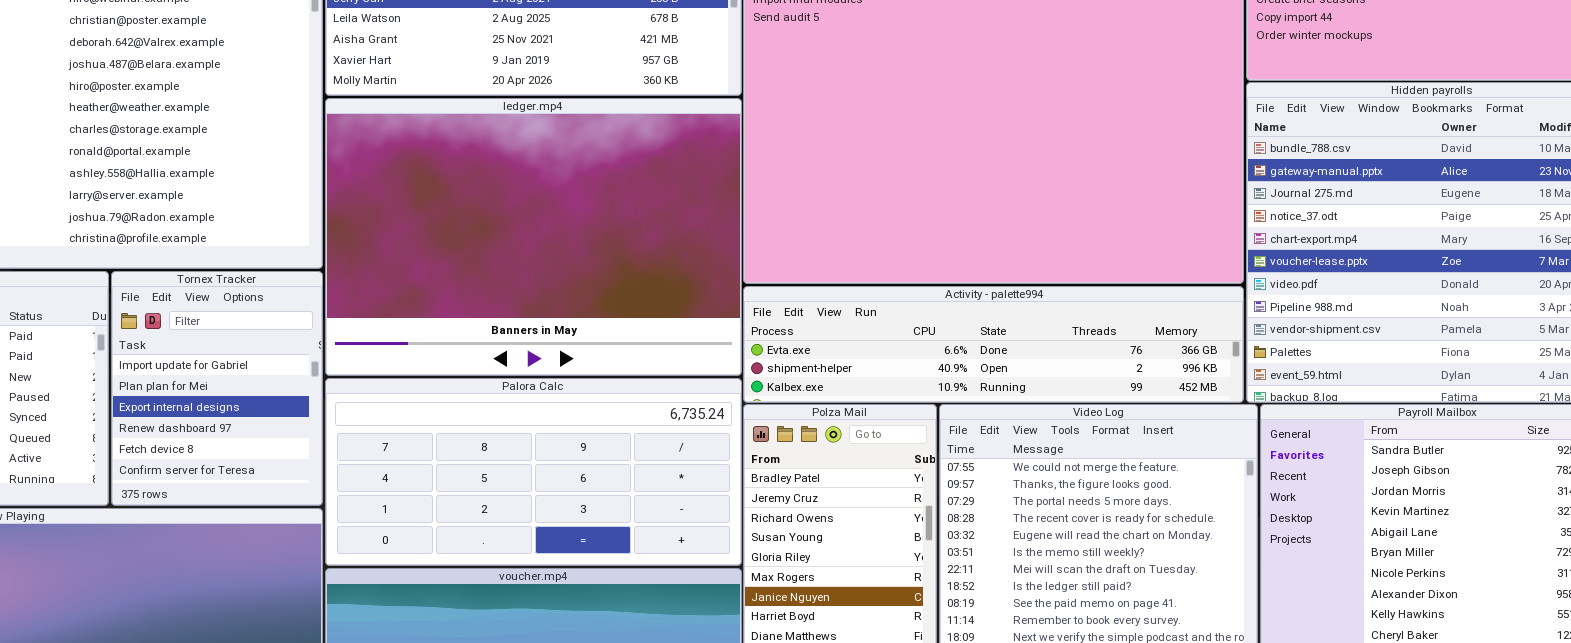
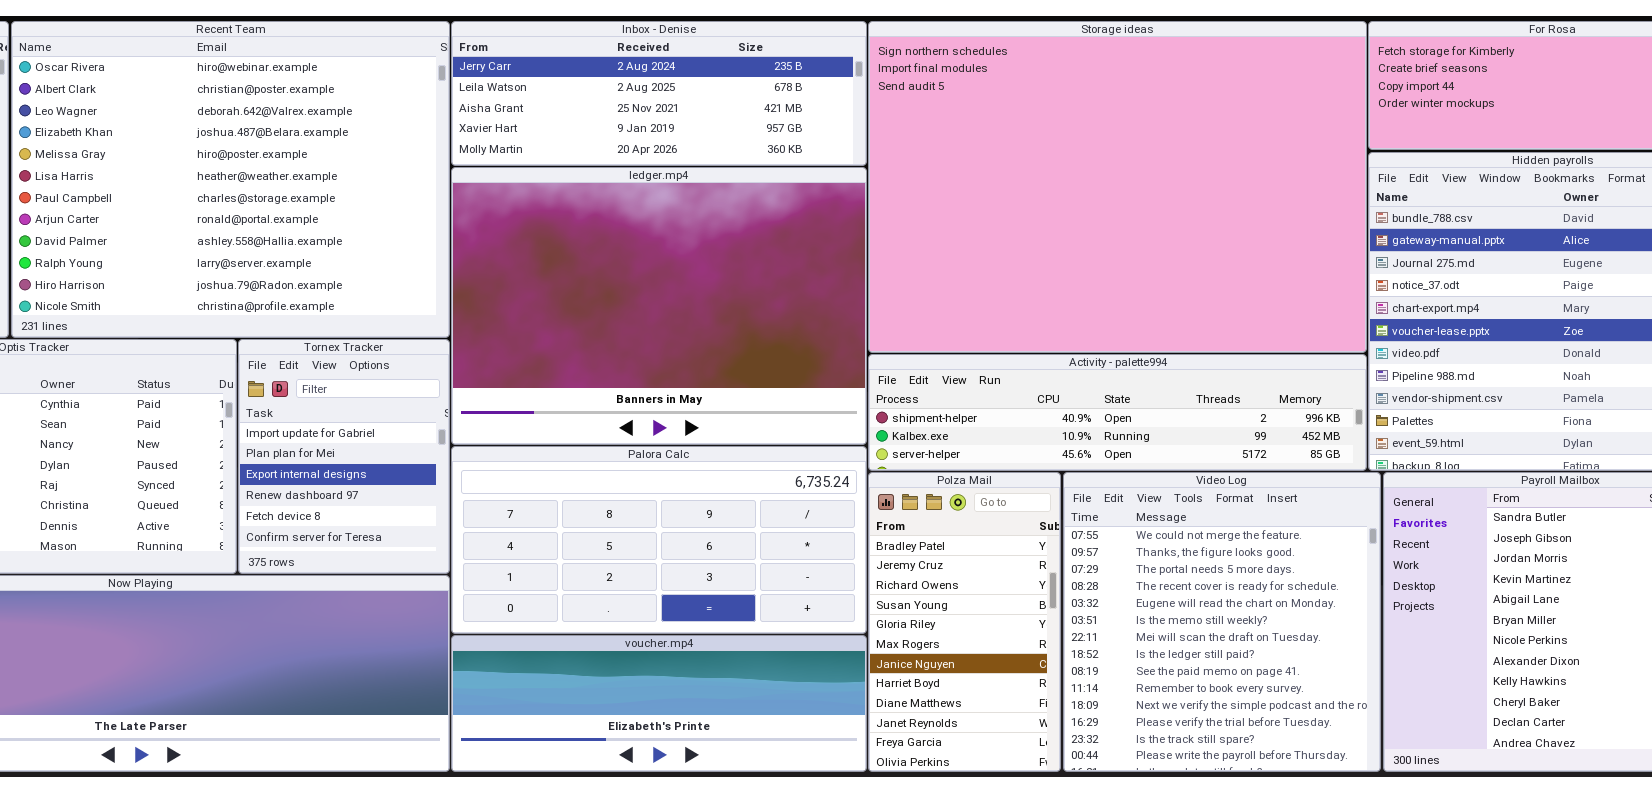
Activity - palette994: [743,286,1244,403] -> [868,354,1367,471], scrolled down 1 row

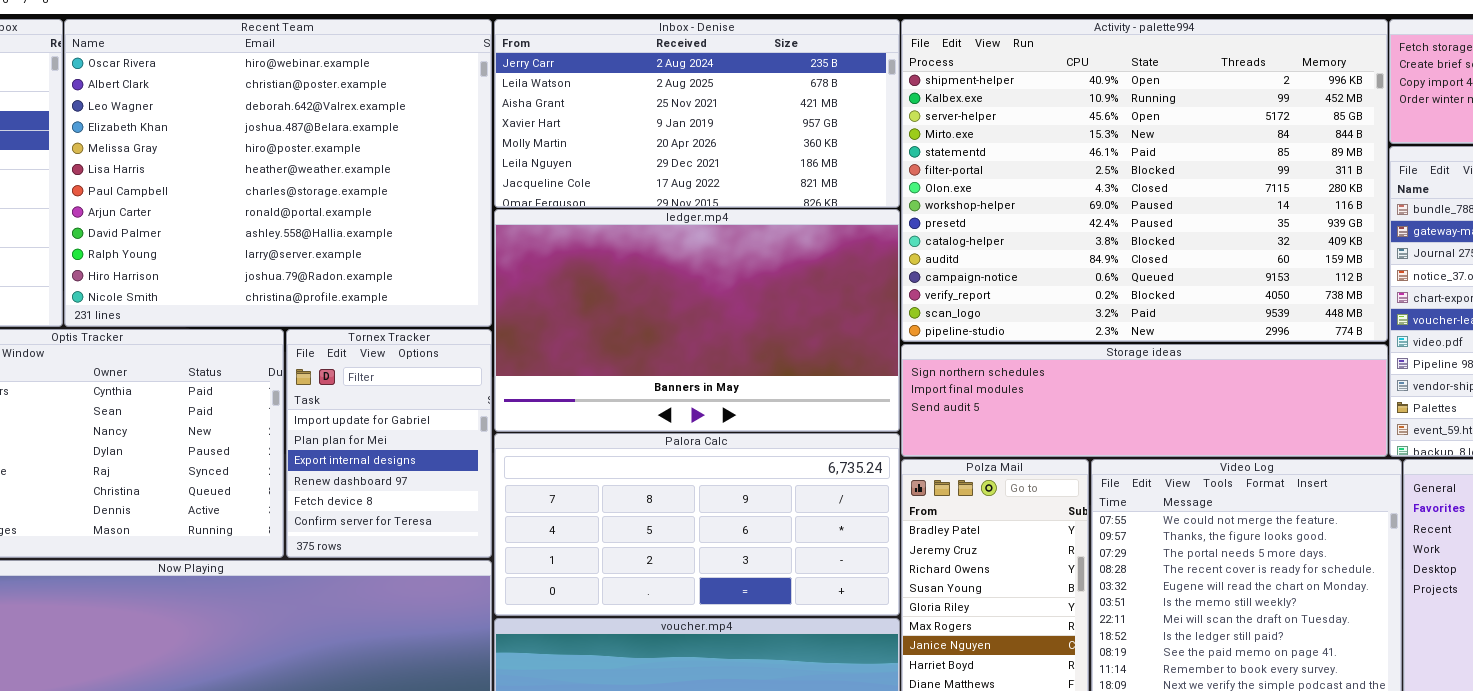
Inbox - Denise: [451,21,867,166] -> [494,19,900,208], resized
Storage ideas: [868,21,1367,353] -> [901,344,1388,457], moved, resized
ledger.mp4: [451,167,867,445] -> [494,209,900,432], resized
Activity - palette994: [868,354,1367,471] -> [901,19,1388,342], moved, resized

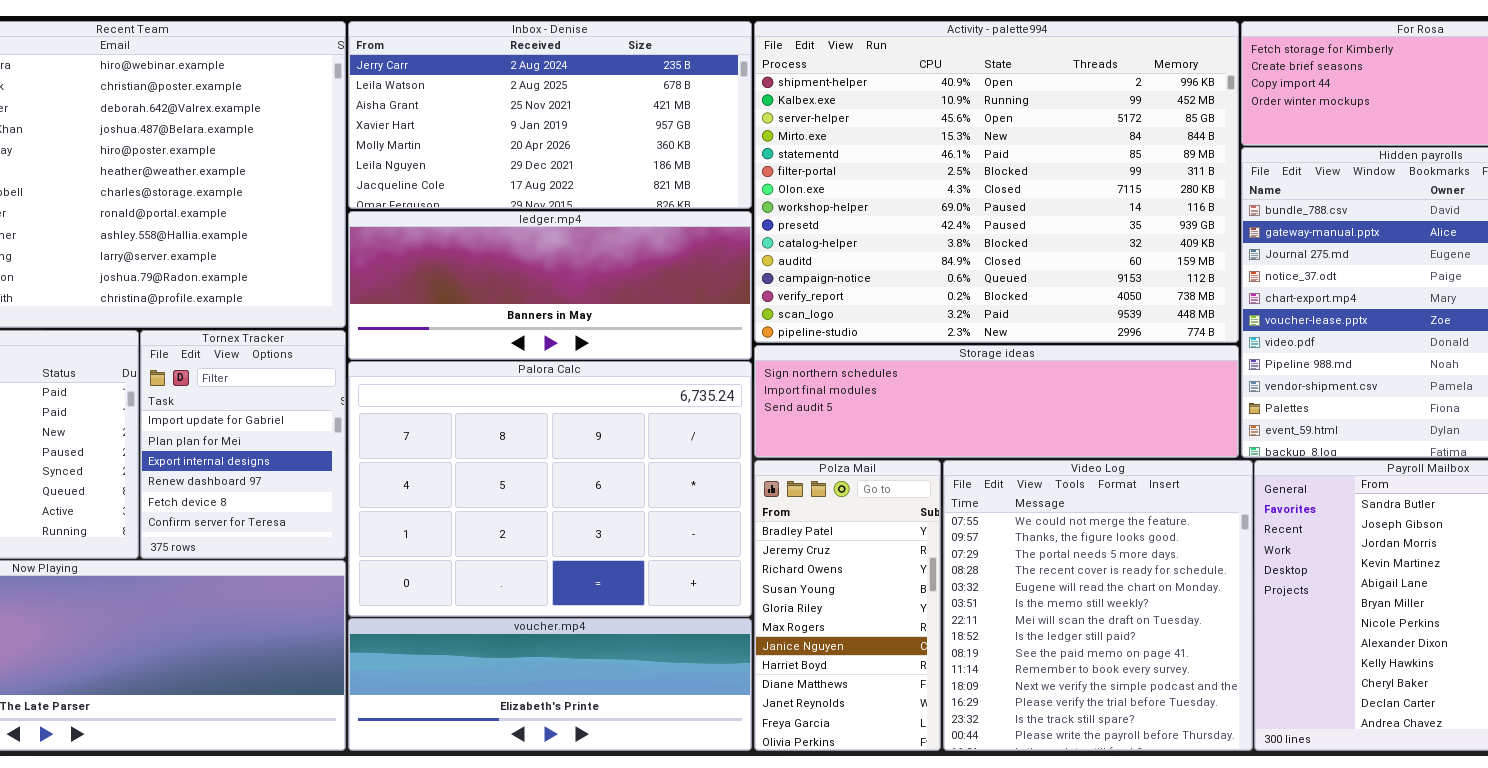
ledger.mp4: [494,209,900,432] -> [348,211,752,360], resized
Palora Calc: [494,433,900,616] -> [348,361,752,617], resized

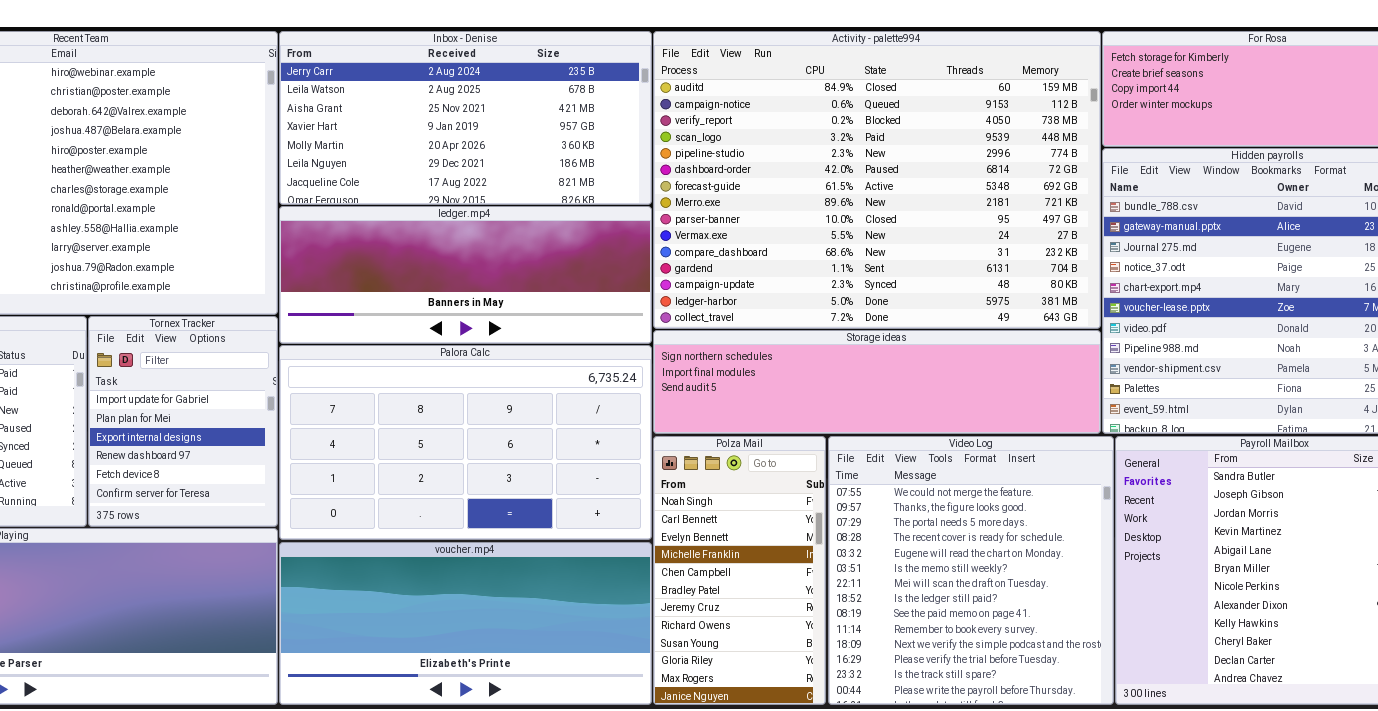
Activity - palette994: [754,21,1239,343] -> [653,31,1101,329], scrolled down 10 rows
Palora Calc: [348,361,752,617] -> [279,345,652,540], resized
Polza Mail: [754,460,941,751] -> [653,436,826,705], scrolled up 5 rows
voucher.mp4: [348,618,752,751] -> [279,542,652,705], resized

